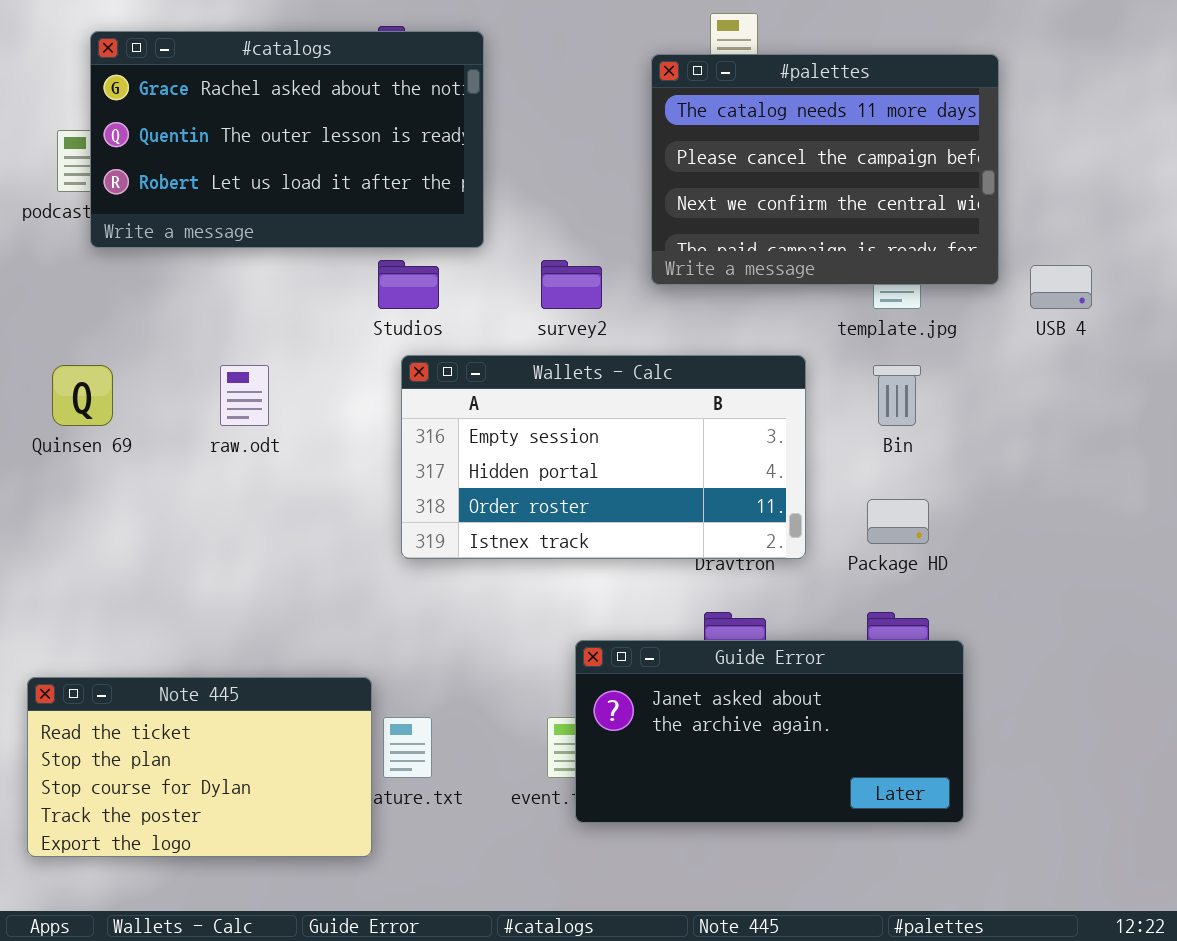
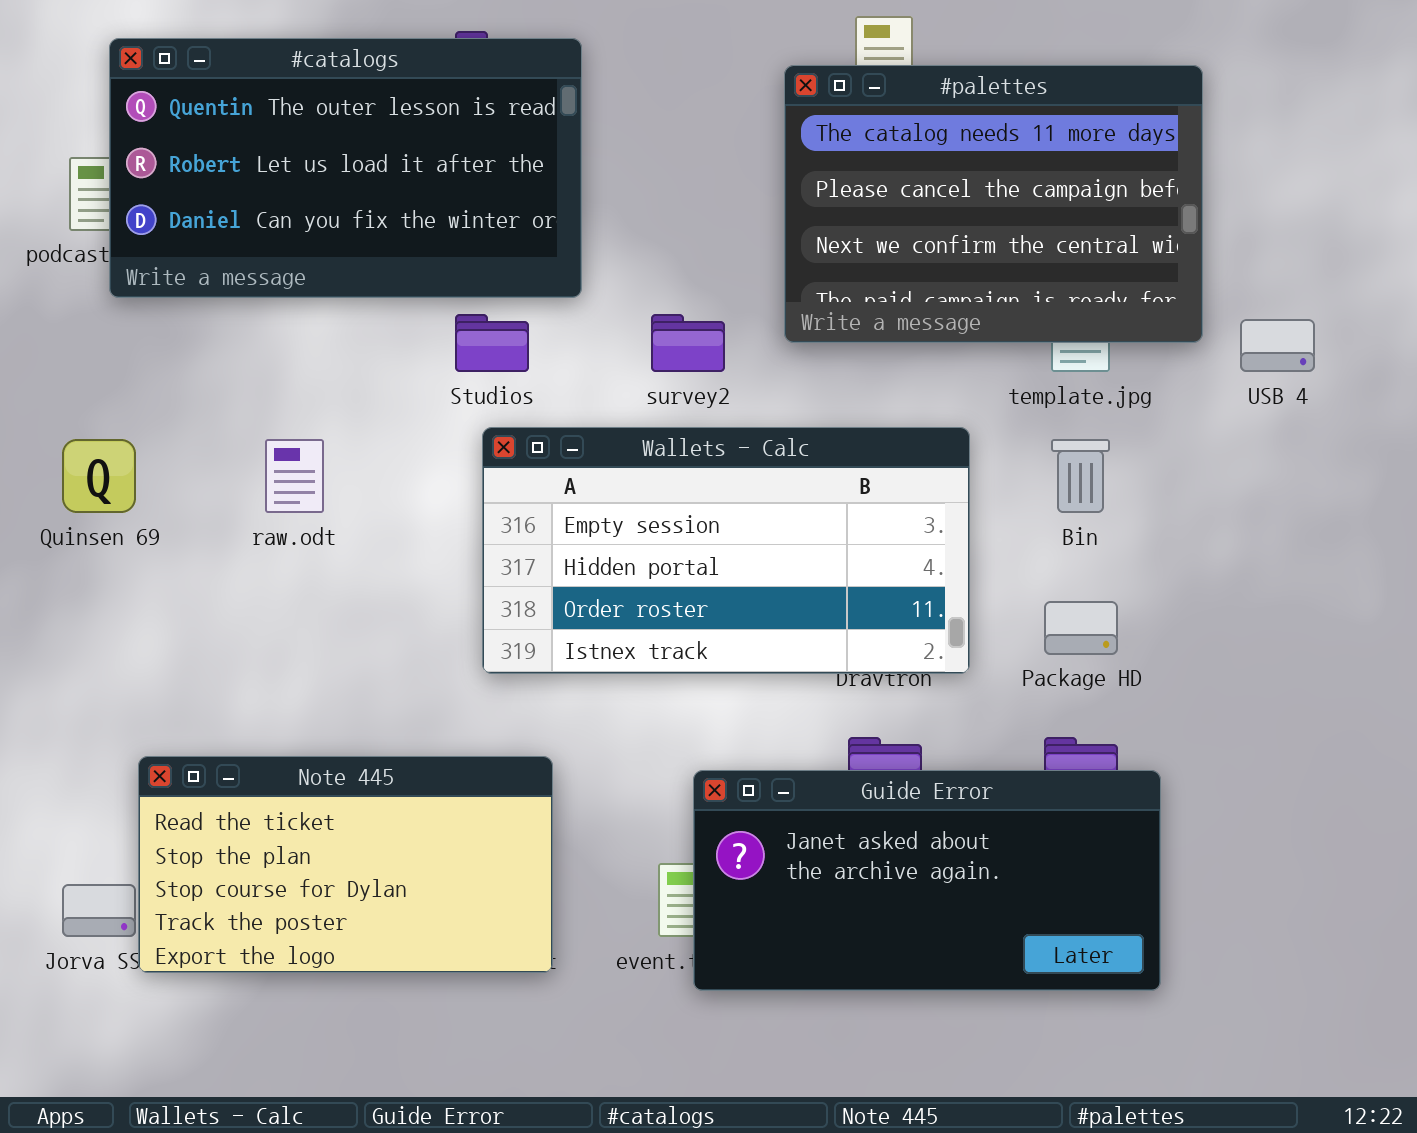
#catalogs: [90,31,484,248] -> [109,38,582,298], scrolled down 1 row
Note 445: [27,677,372,857] -> [138,756,553,973], moved

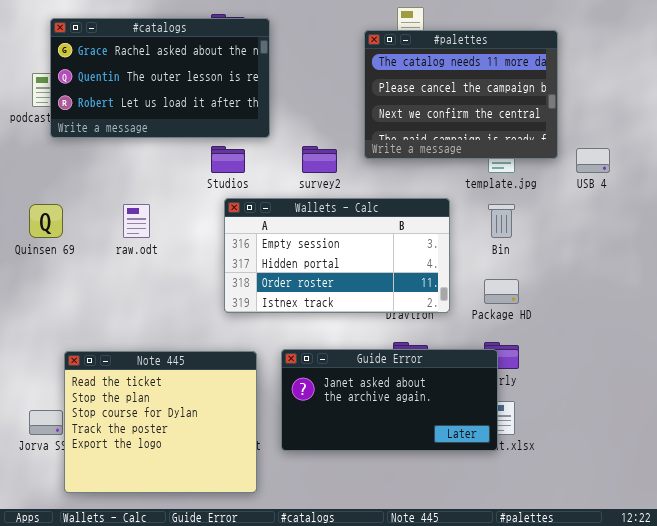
#catalogs: [109,38,582,298] -> [50,18,270,138], scrolled up 1 row
Note 445: [138,756,553,973] -> [64,351,257,493], resized
Guide Error: [693,770,1161,991] -> [281,349,498,451], moved

